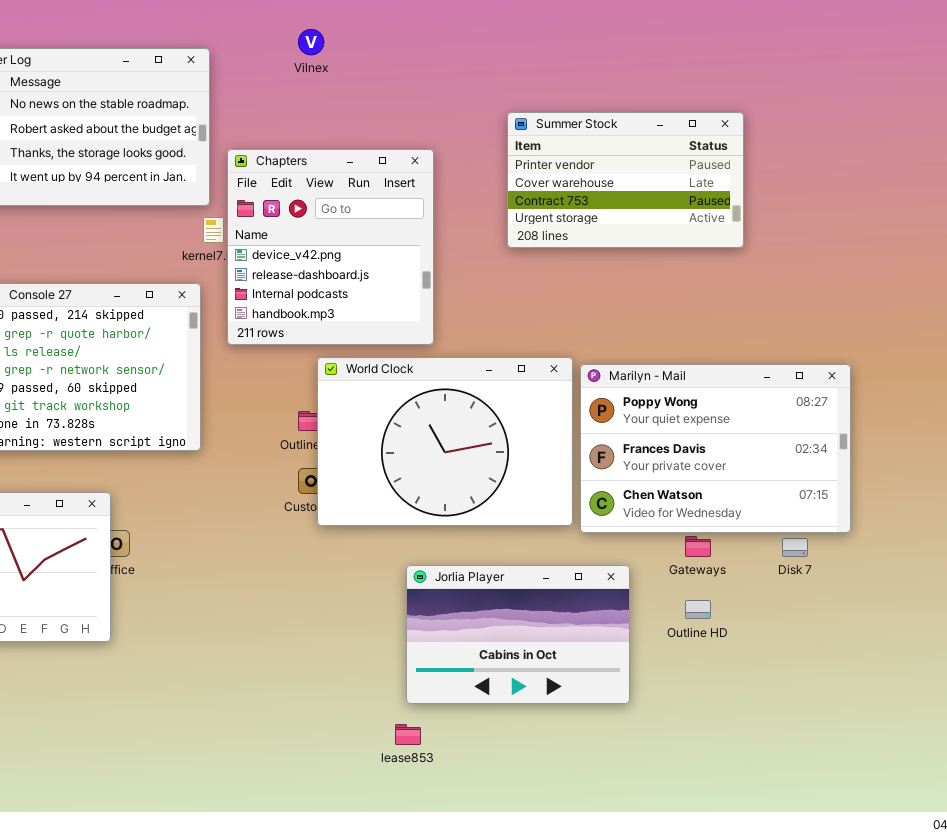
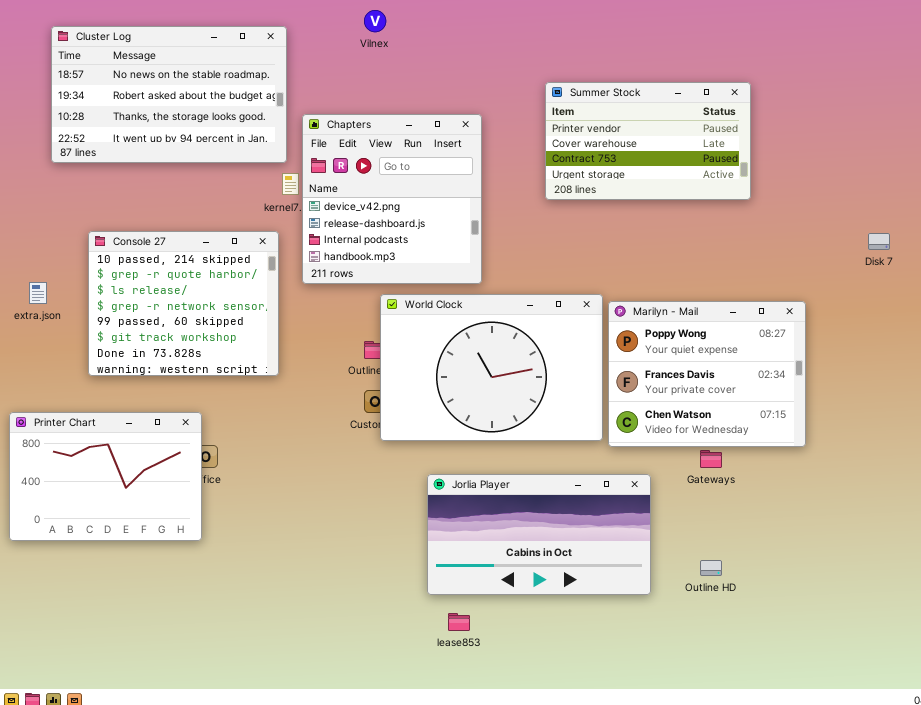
Marilyn - Mail: [580,364,851,533] -> [608,301,806,447], resized
Disk 7: [782,538,808,557] -> [868,233,890,250], moved
Jorlia Player: [406,565,630,704] -> [427,474,651,595], resized
Outline HD: [685,600,711,619] -> [700,560,722,576], moved

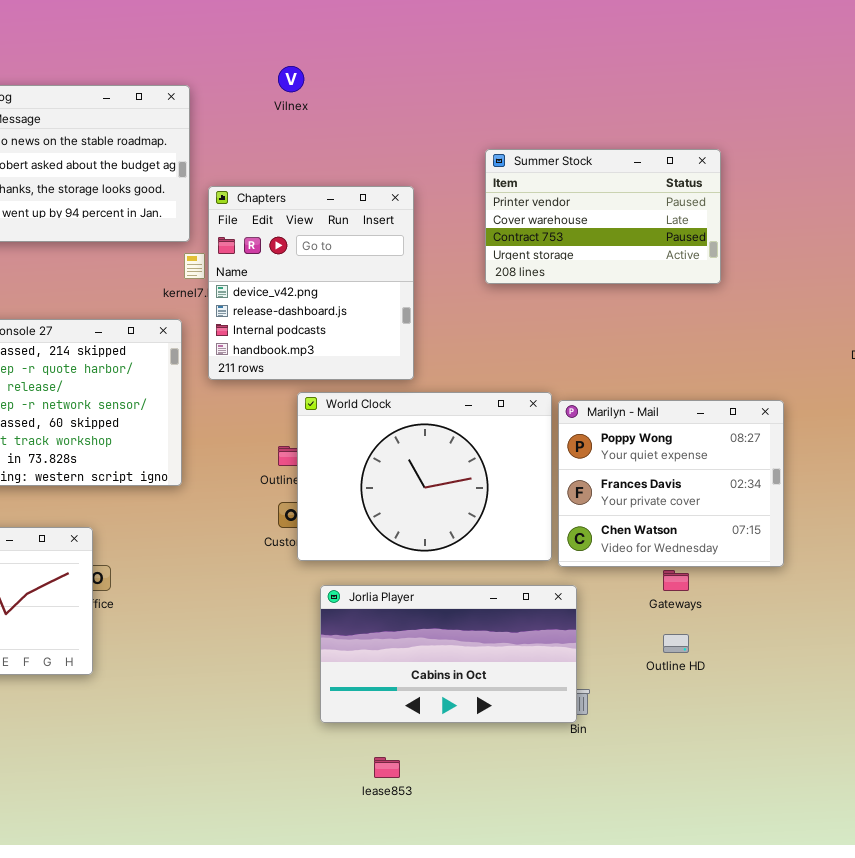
Jorlia Player: [427,474,651,595] -> [320,585,577,723], moved
Outline HD: [700,560,722,576] -> [663,634,689,653], moved

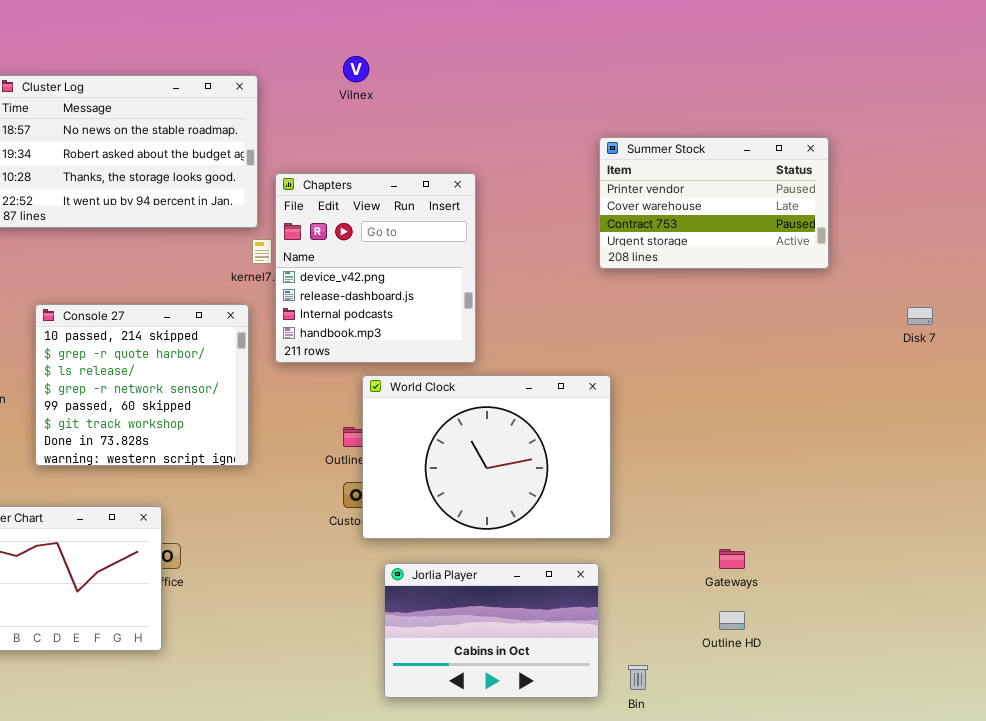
Summer Stock: [485,149,721,284] -> [599,137,829,269], moved
Marilyn - Mail: [558,400,784,567] -> none, closed
Jorlia Player: [320,585,577,723] -> [384,563,599,698], resized

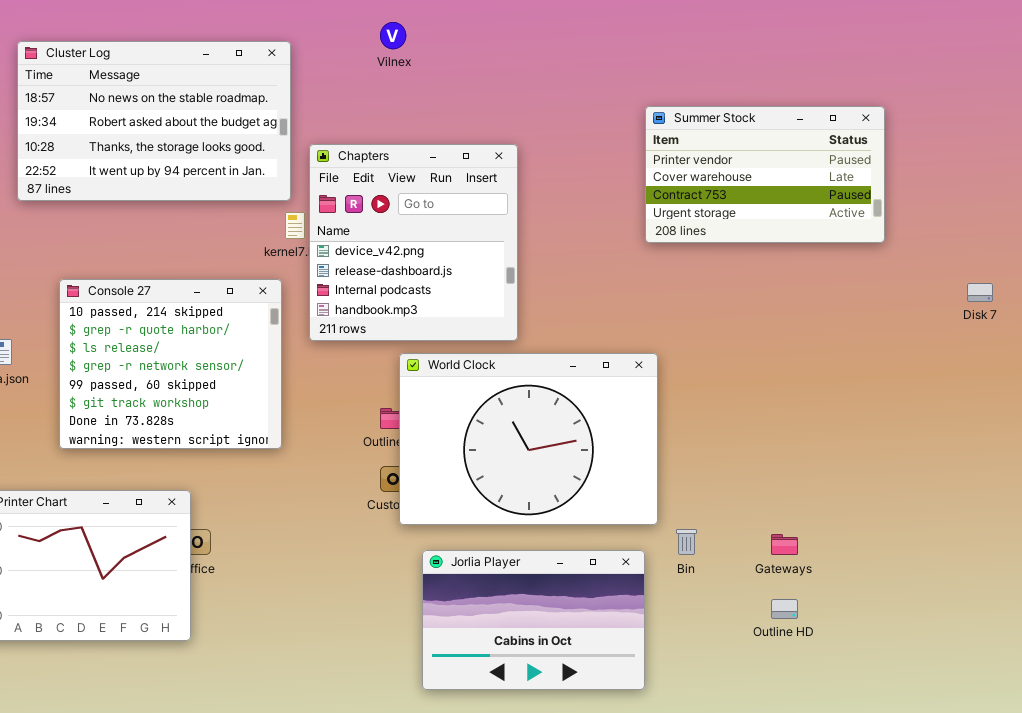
Bin: [628,665,648,690] -> [676,529,697,555], moved

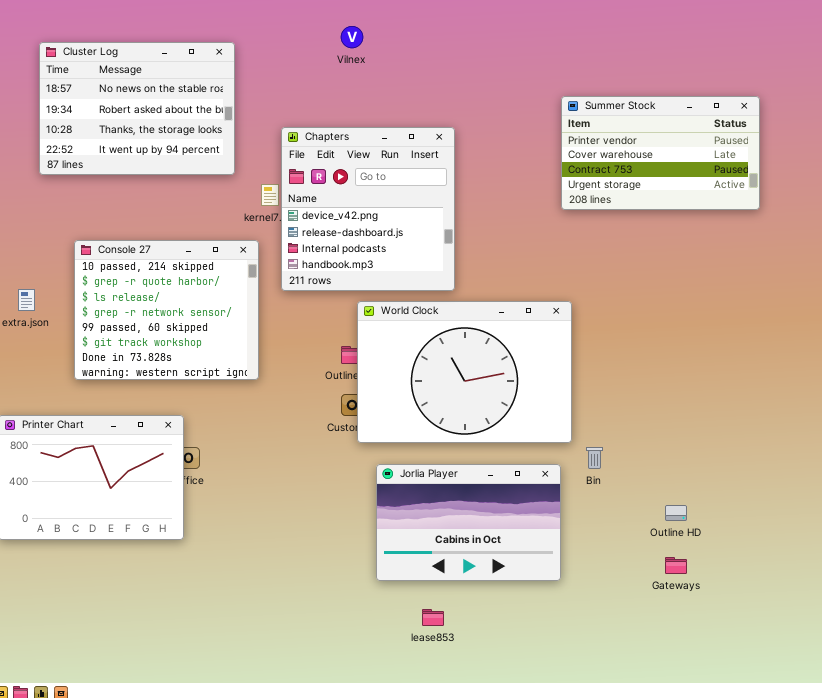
Cluster Log: [17,41,291,201] -> [39,42,235,175], resized
Gateways: [771,534,798,555] -> [665,557,687,574], moved

